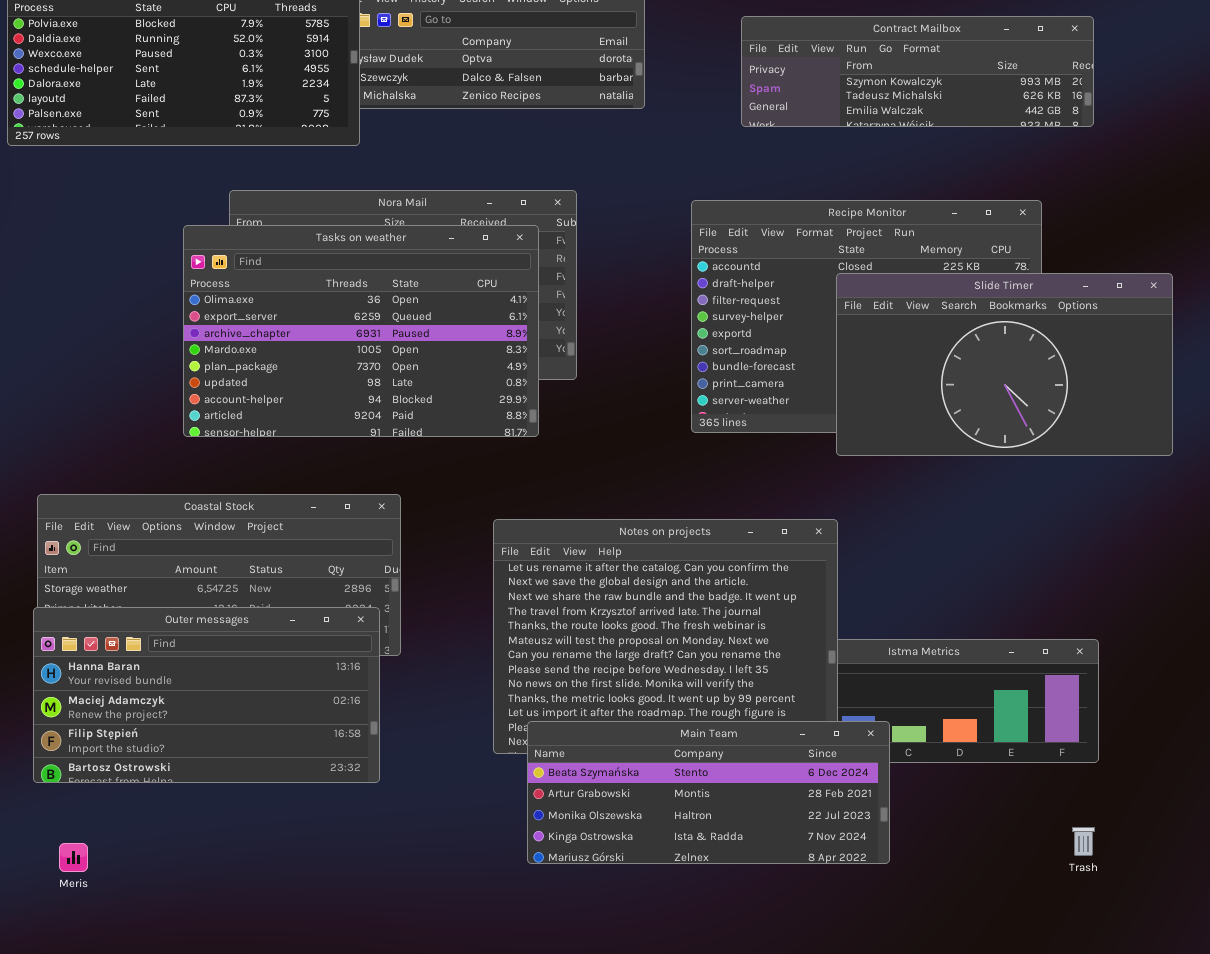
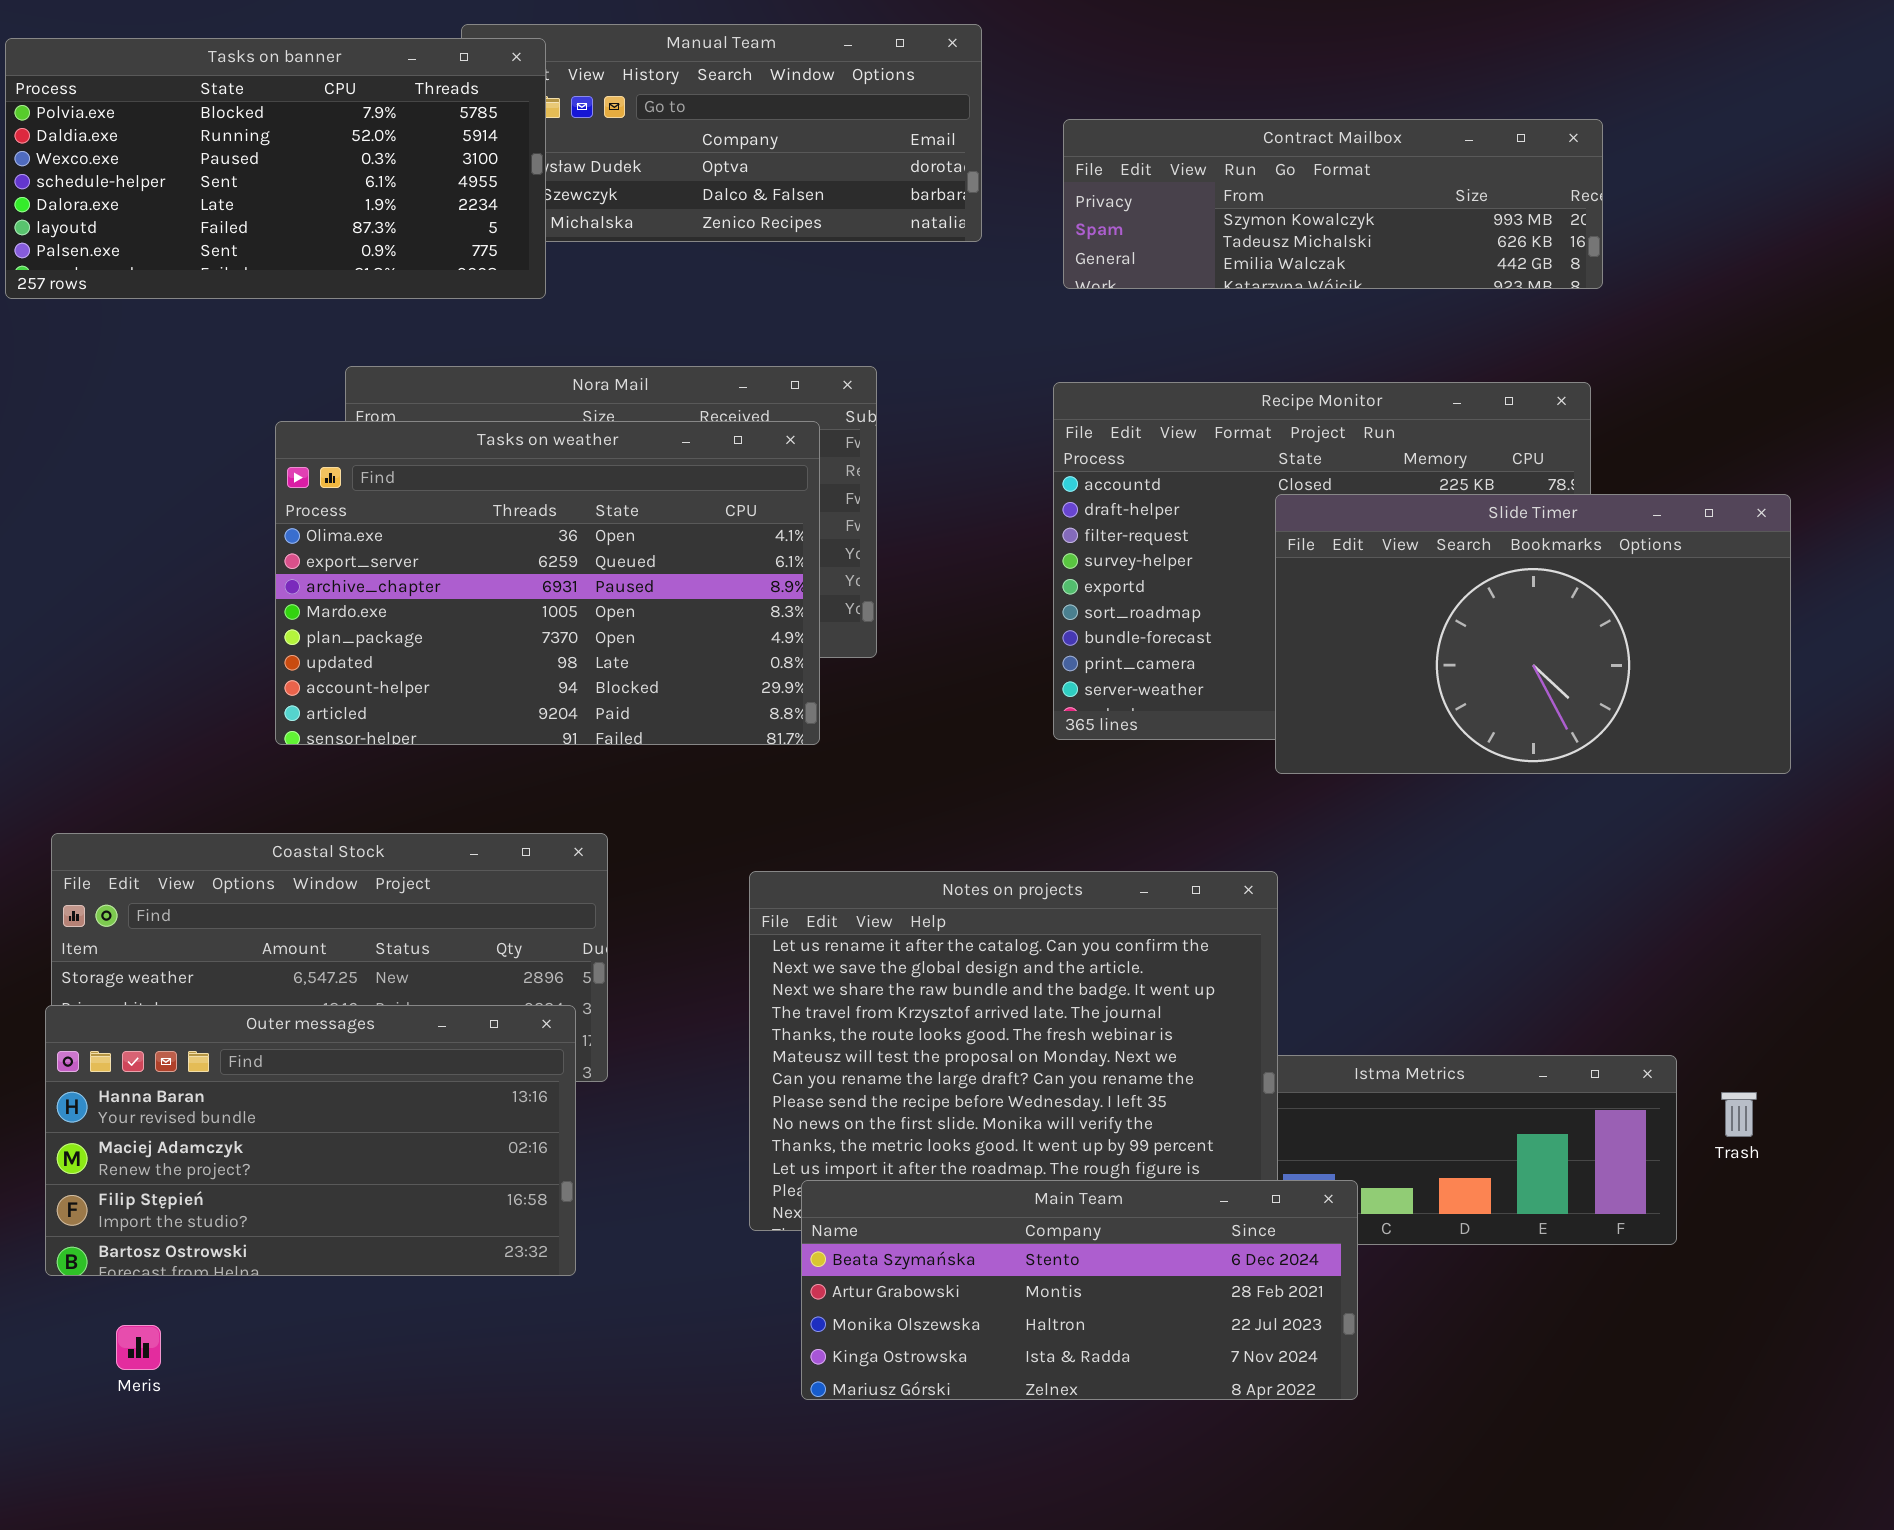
Contract Mailbox: [741,16,1094,127] -> [1063,119,1603,289], moved
Trash: [1072,827,1095,856] -> [1721,1092,1757,1137], moved
Meris: [59,843,88,872] -> [116,1325,161,1370], moved

